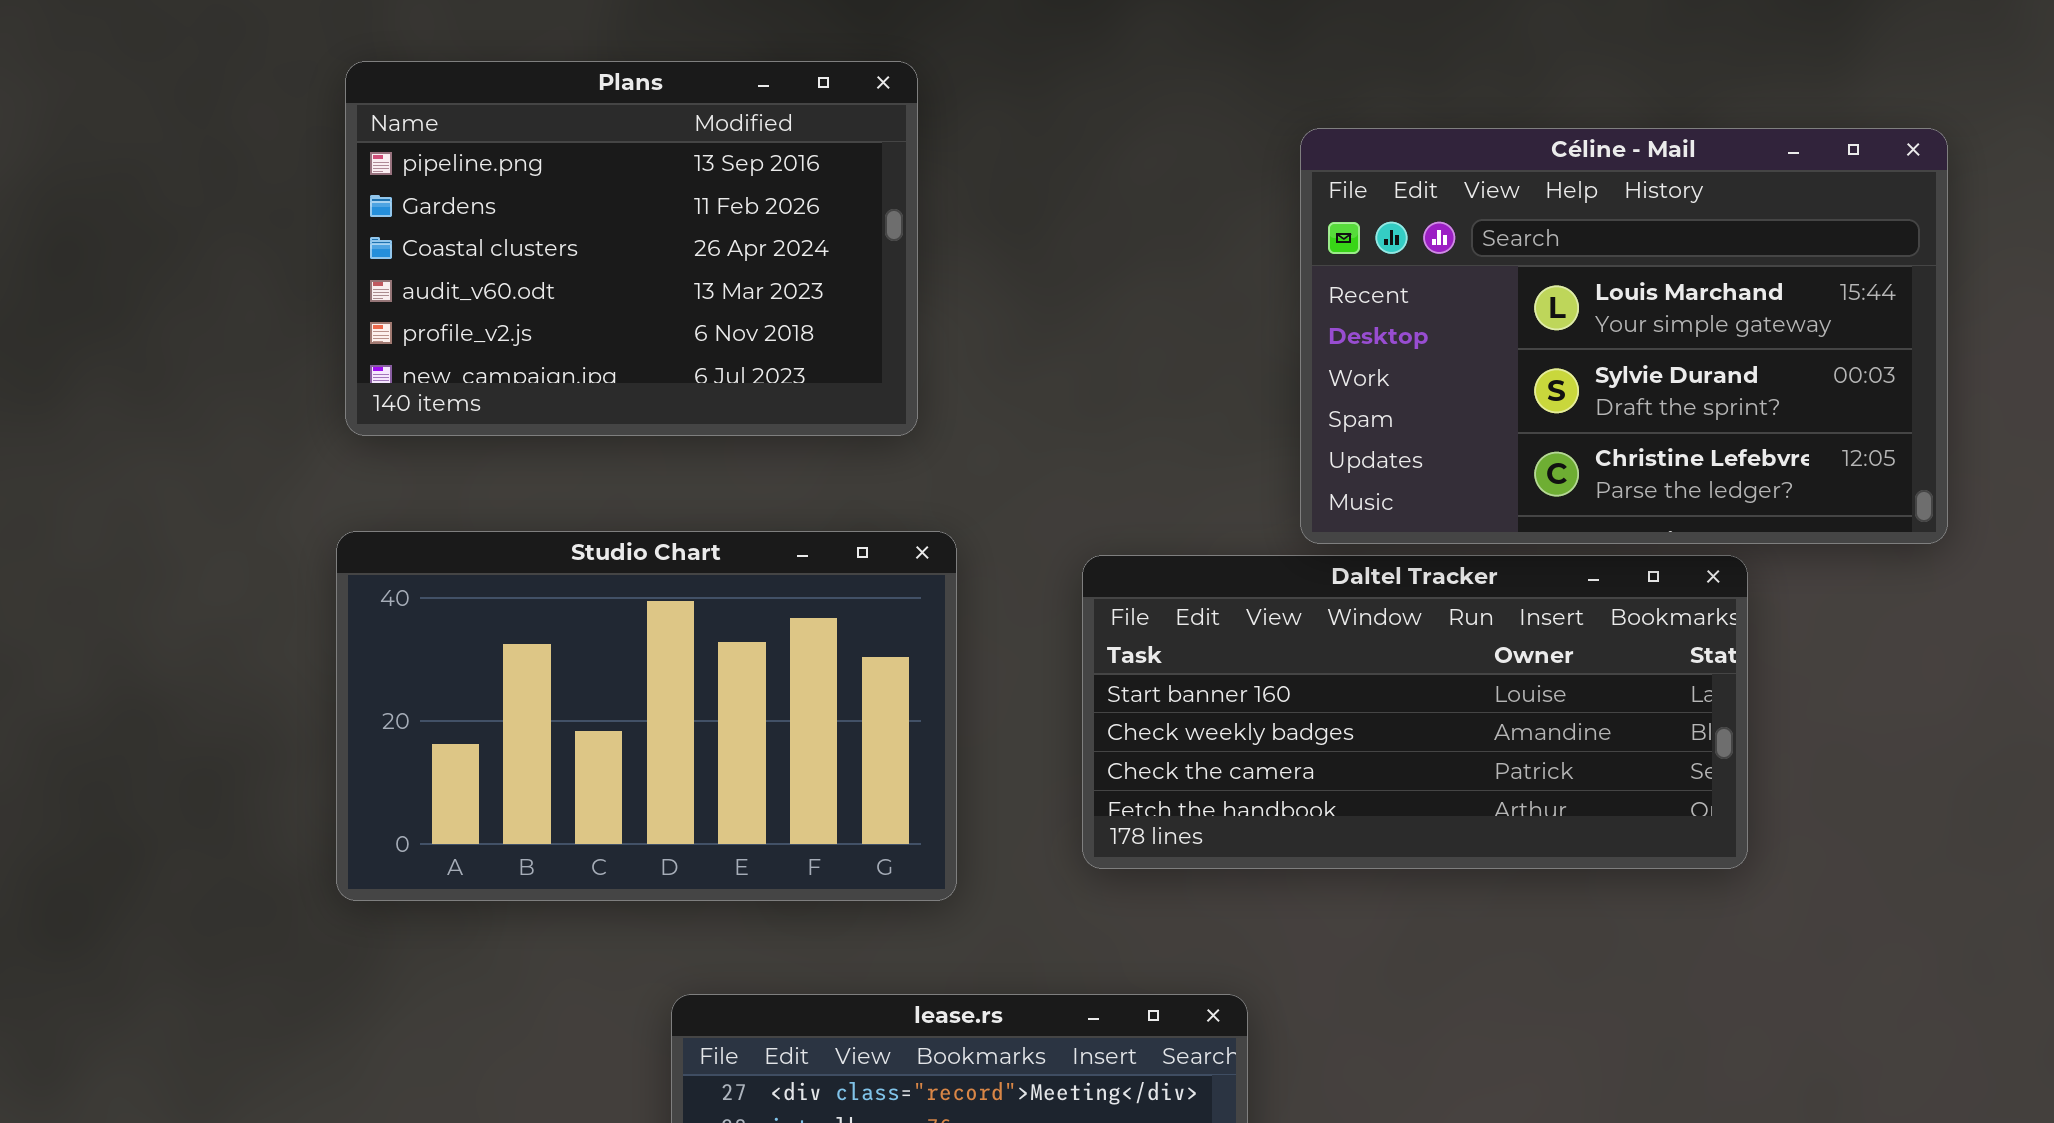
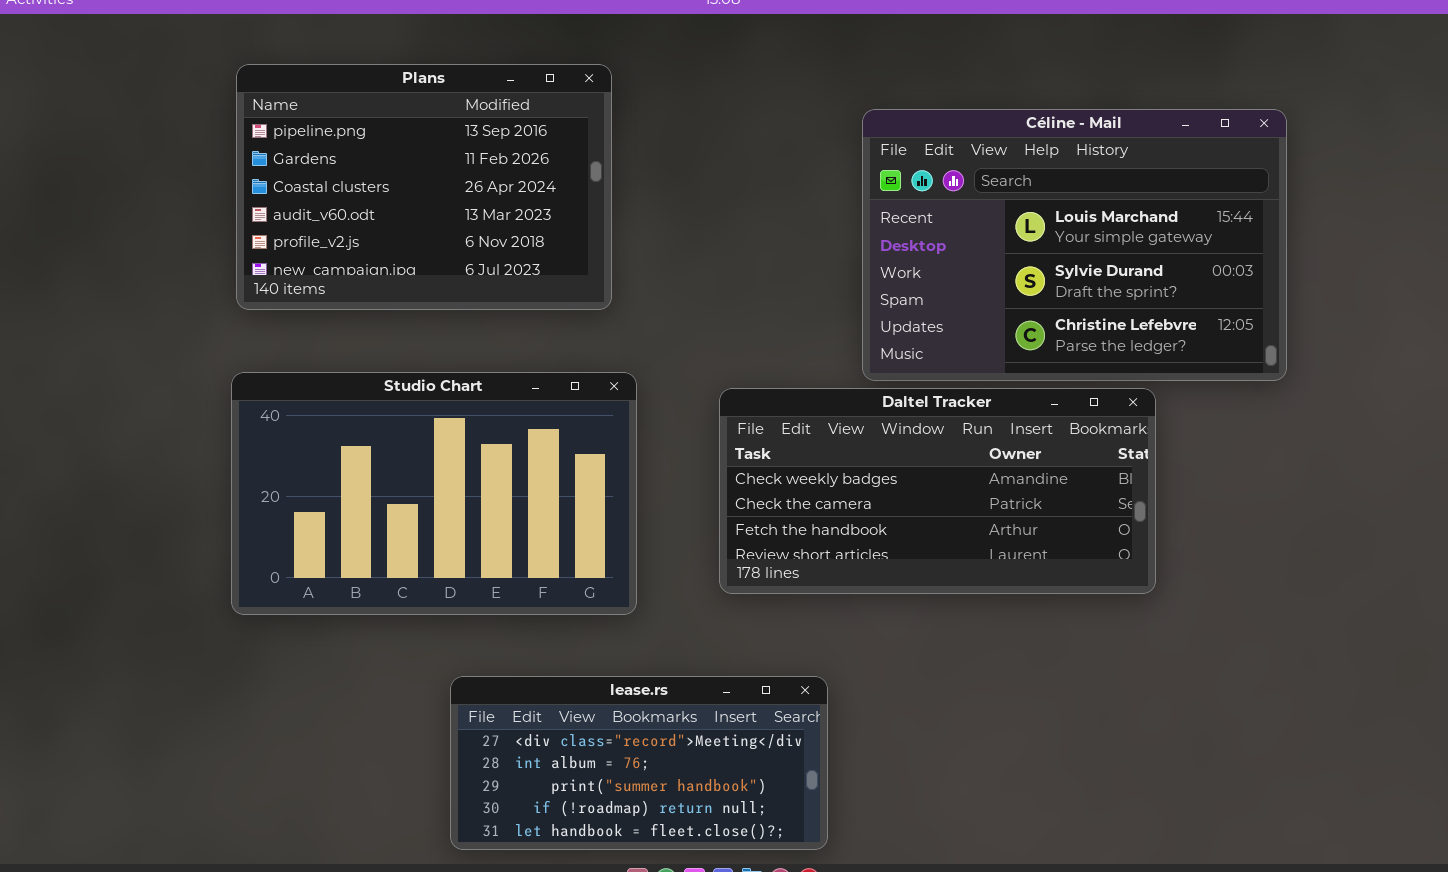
Daltel Tracker: [1082,555,1748,869] -> [719,388,1156,594], scrolled down 1 row

